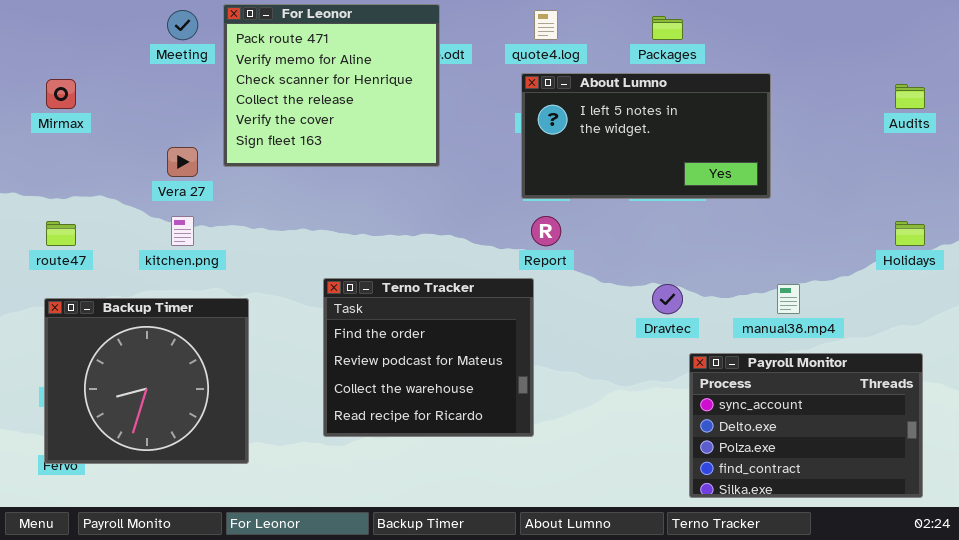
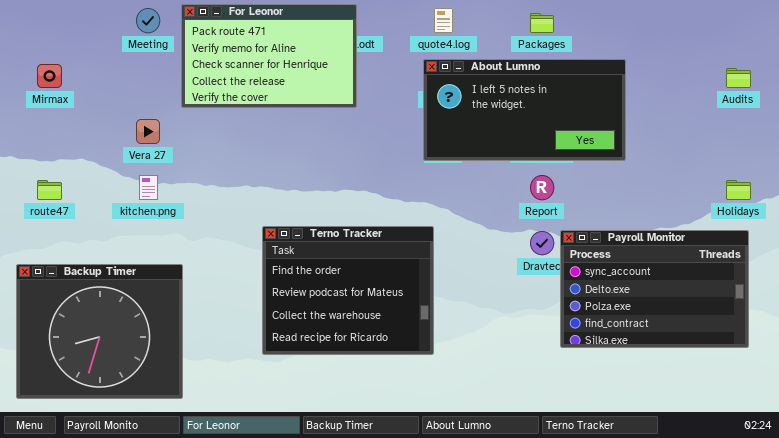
For Leonor: [223,4,440,167] -> [181,4,357,108], resized
Report: [531,216,561,246] -> [530,175,554,200], moved
Backup Timer: [44,298,249,464] -> [16,264,183,399], moved
Payroll Monitor: [689,353,923,498] -> [560,230,749,348], moved

